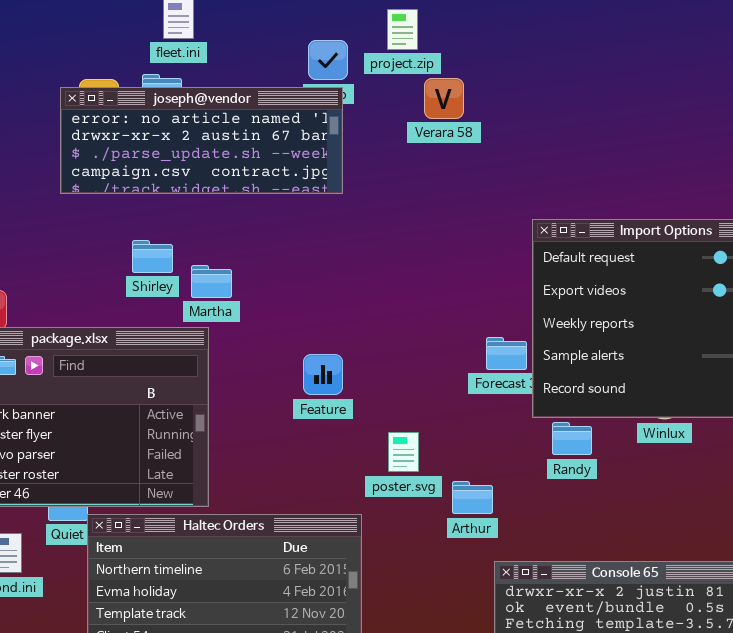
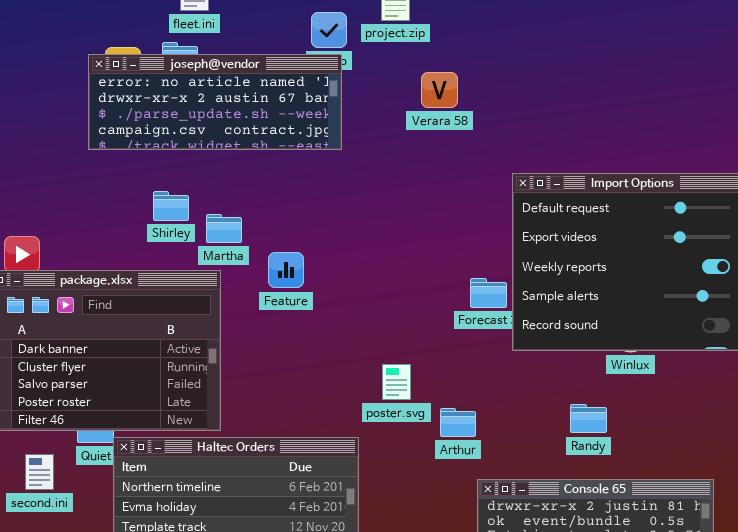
Verara 58: [424,78,464,119] -> [421,72,458,108], moved
Feature: [303,354,343,395] -> [268,252,304,288], moved
Randy: [552,422,592,455] -> [570,404,607,433], moved

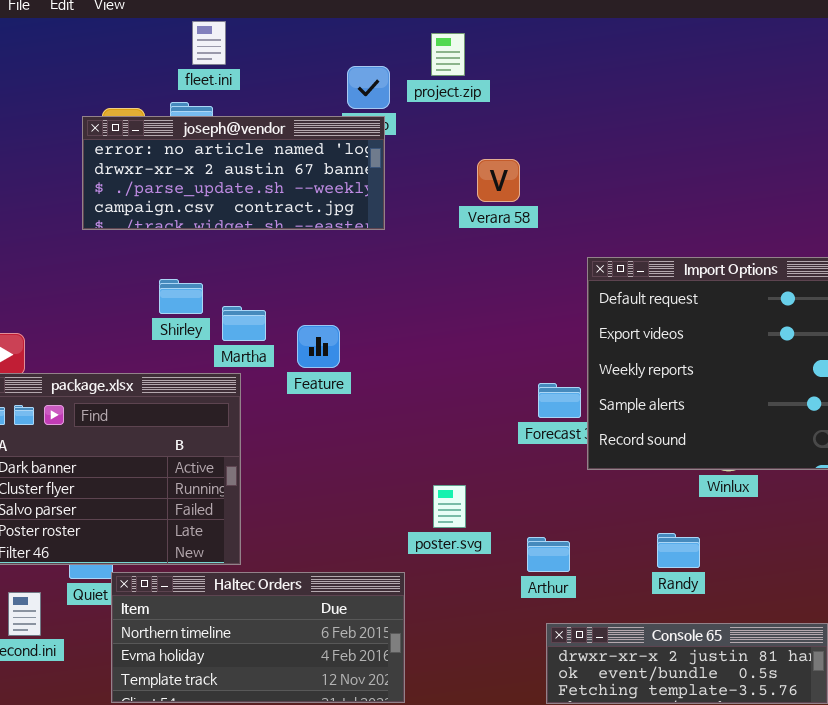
Verara 58: [421,72,458,108] -> [477,159,520,202], moved
Feature: [268,252,304,288] -> [297,325,340,368], moved
Arthur: [440,408,476,437] -> [527,537,570,572], moved

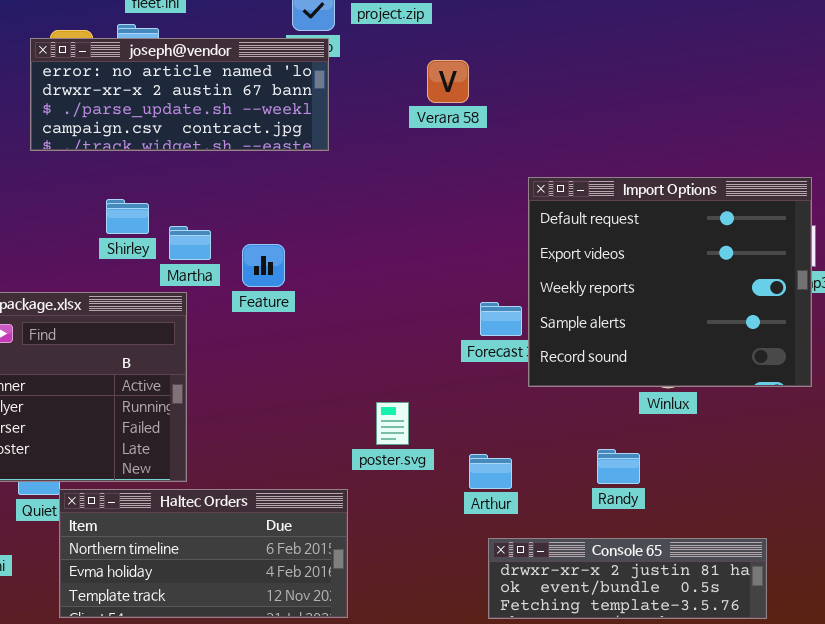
Verara 58: [477,159,520,202] -> [427,60,469,103], moved

